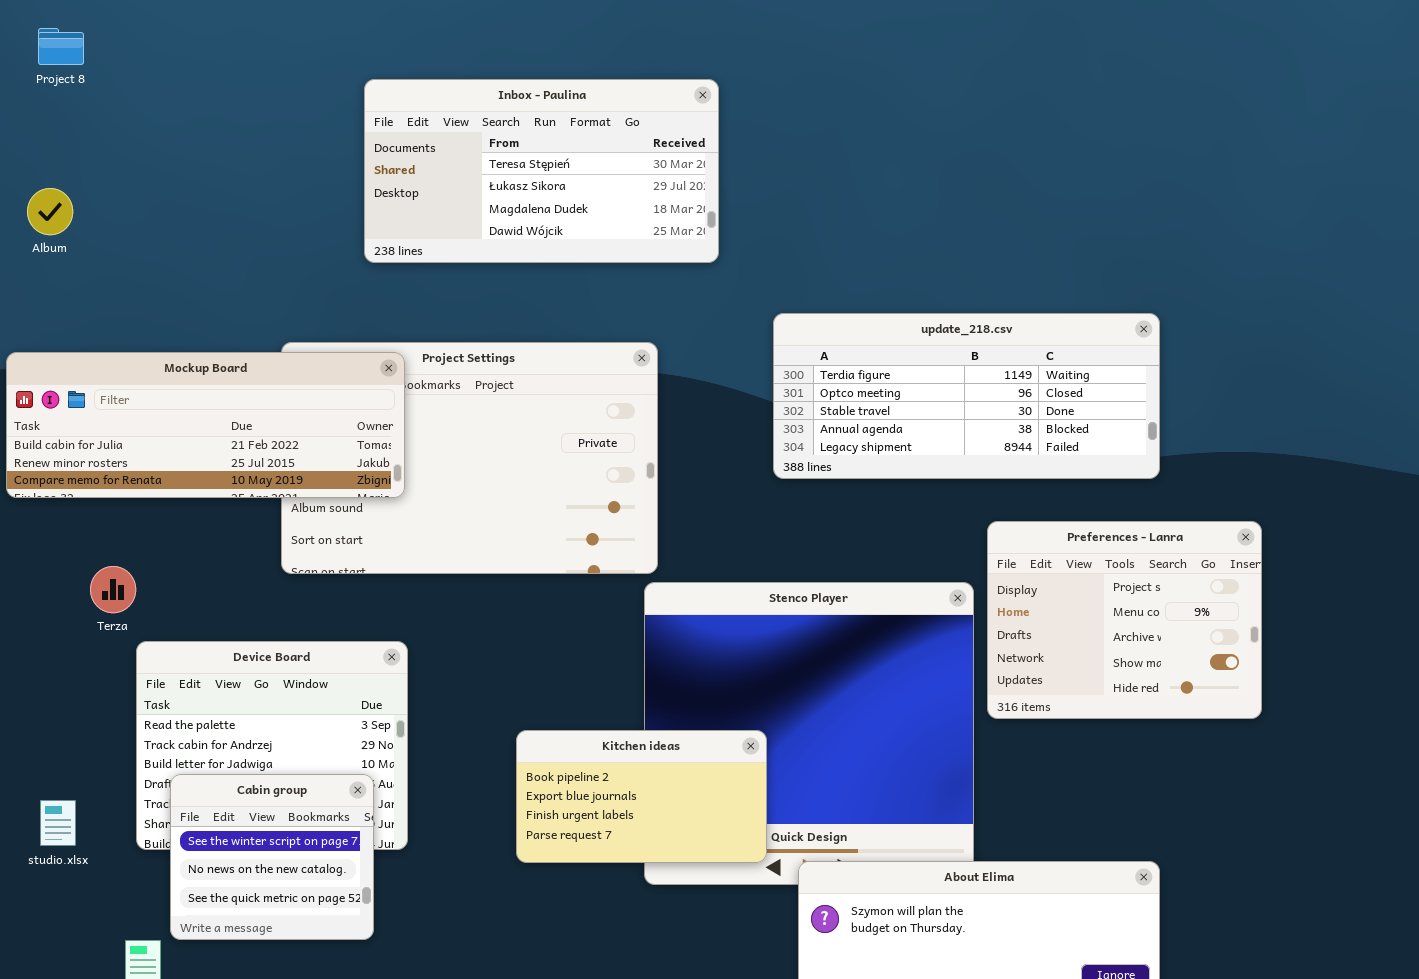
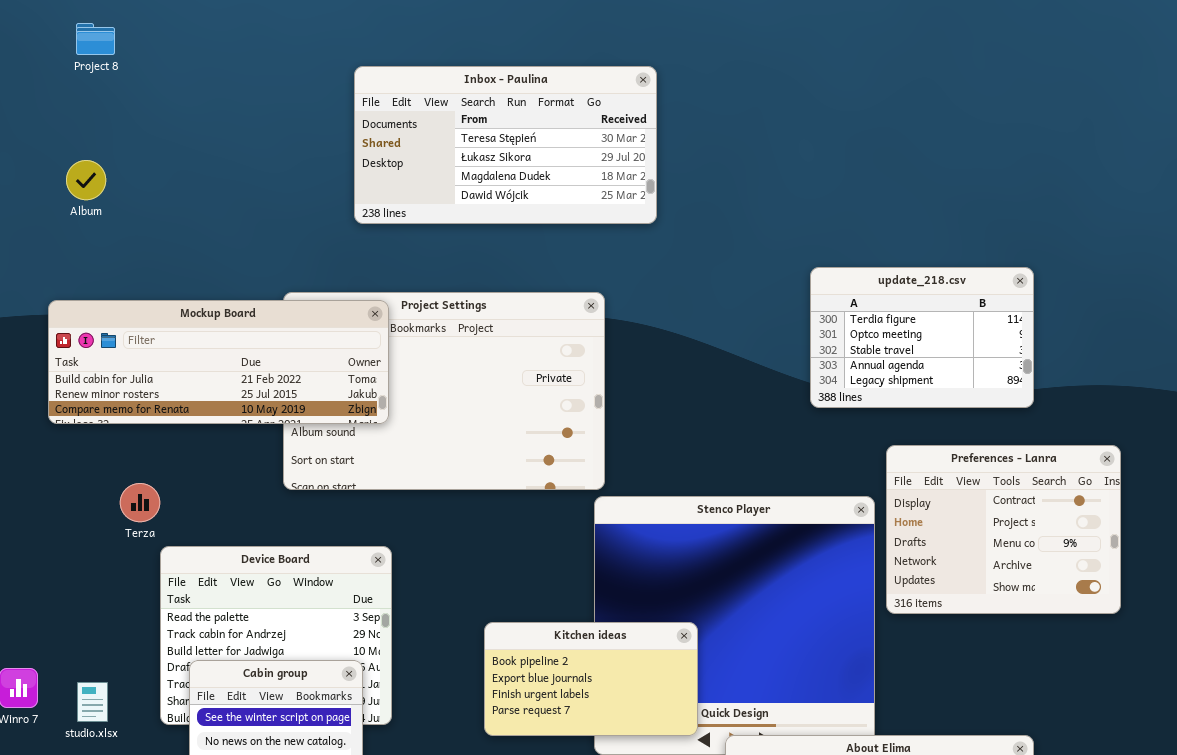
update_218.csv: [773,313,1160,479] -> [810,267,1034,408], resized
Preferences - Lanra: [987,521,1262,719] -> [886,445,1121,614], scrolled up 1 row

